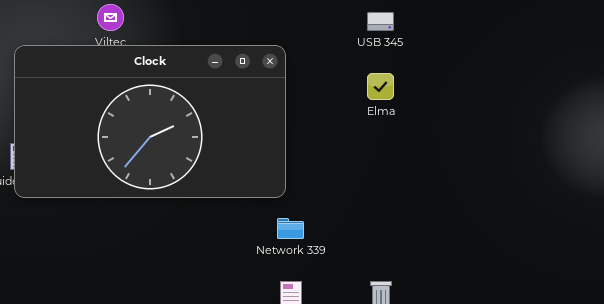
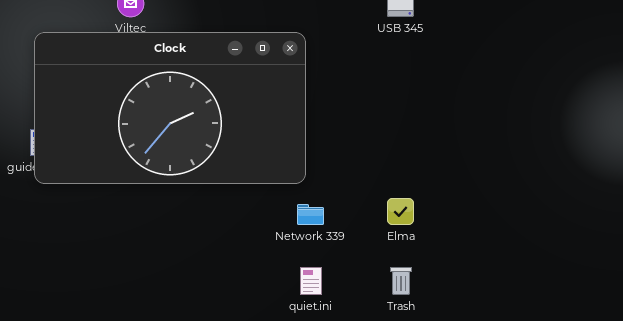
Elma: [367,73,394,100] -> [387,198,414,225], moved

